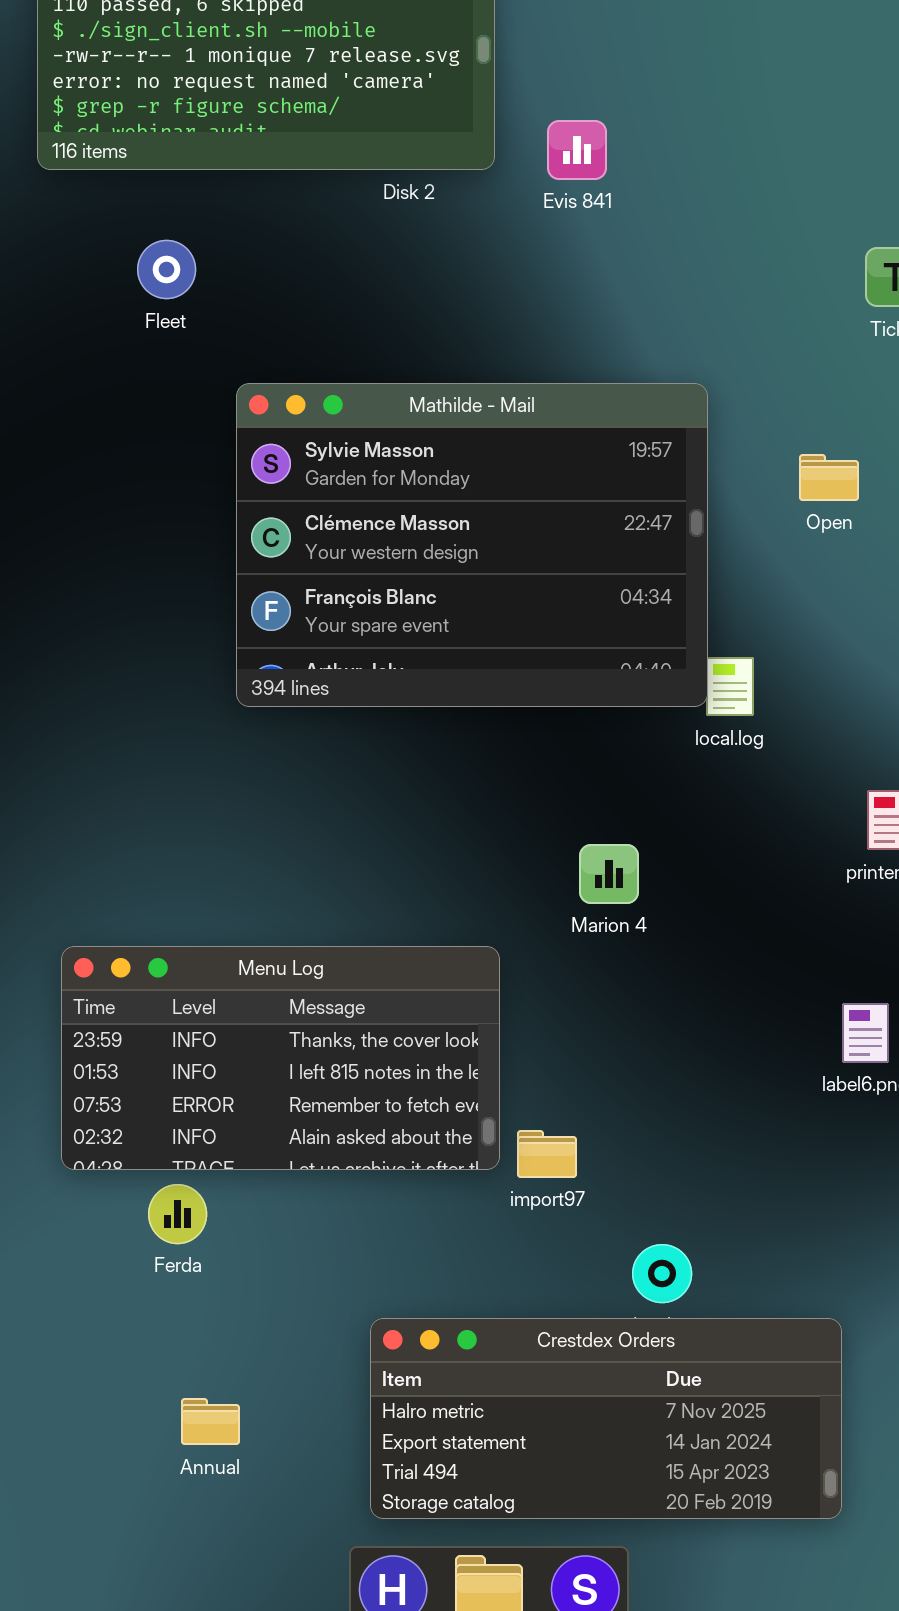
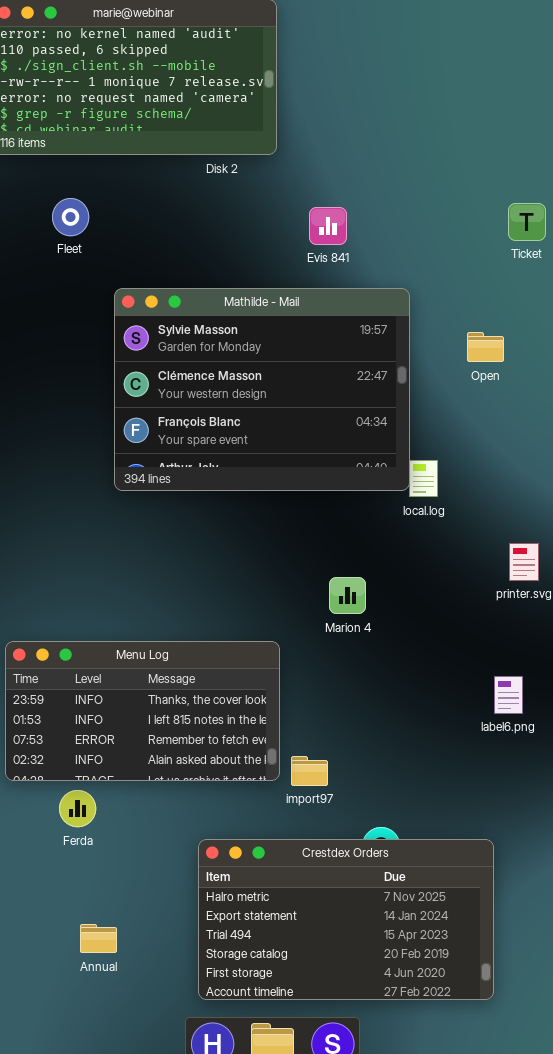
Evis 841: [547,120,607,180] -> [309,207,347,245], moved
Crestdex Orders: [370,1318,842,1519] -> [198,839,494,1000], resized

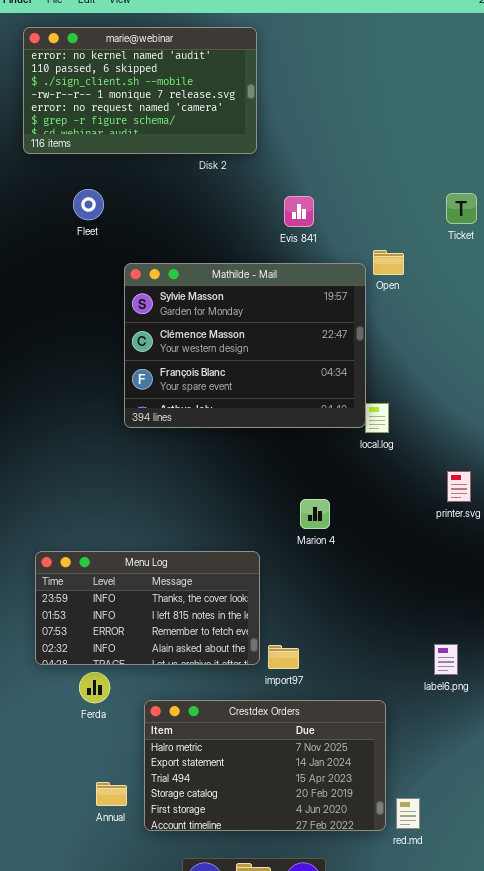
Open: [467,332,504,362] -> [373,250,404,275], moved
label6.png: [494,676,523,714] -> [434,644,458,675], moved
Crestdex Orders: [198,839,494,1000] -> [144,700,386,831], moved

